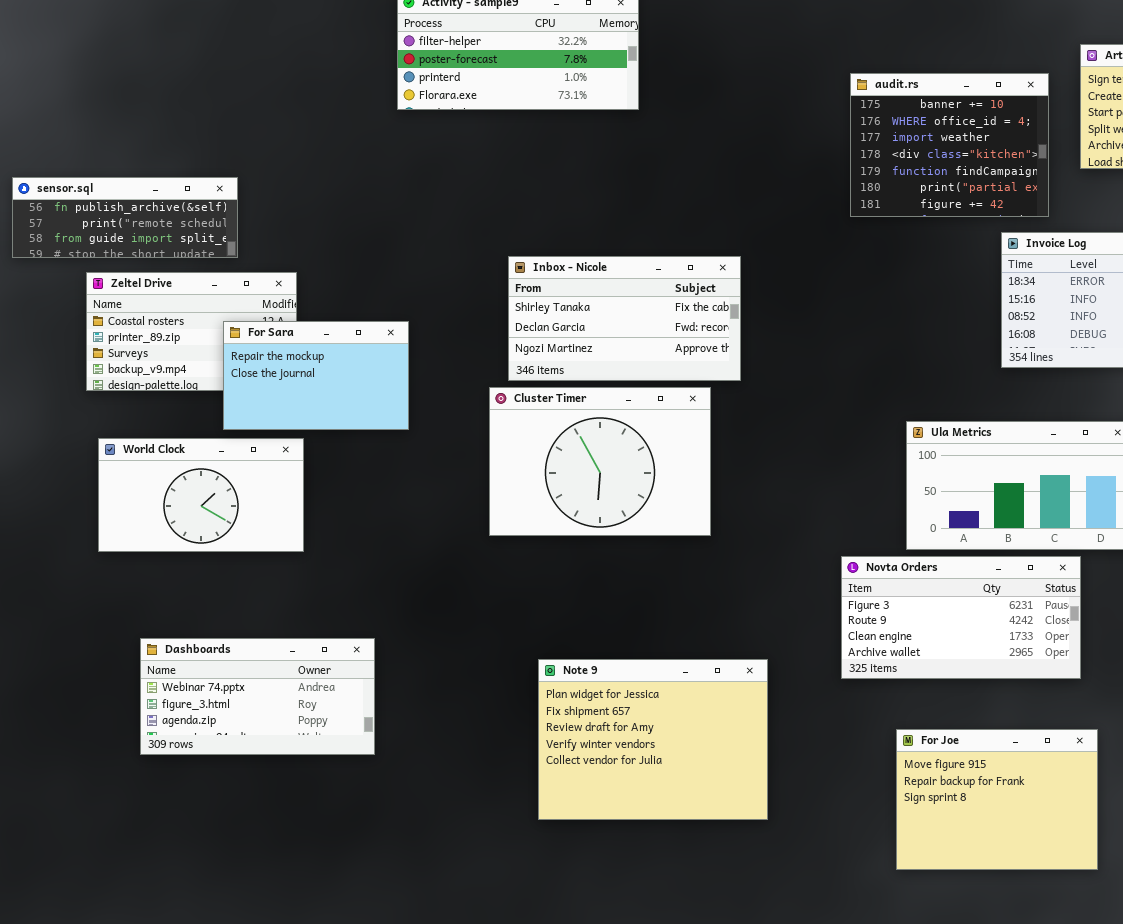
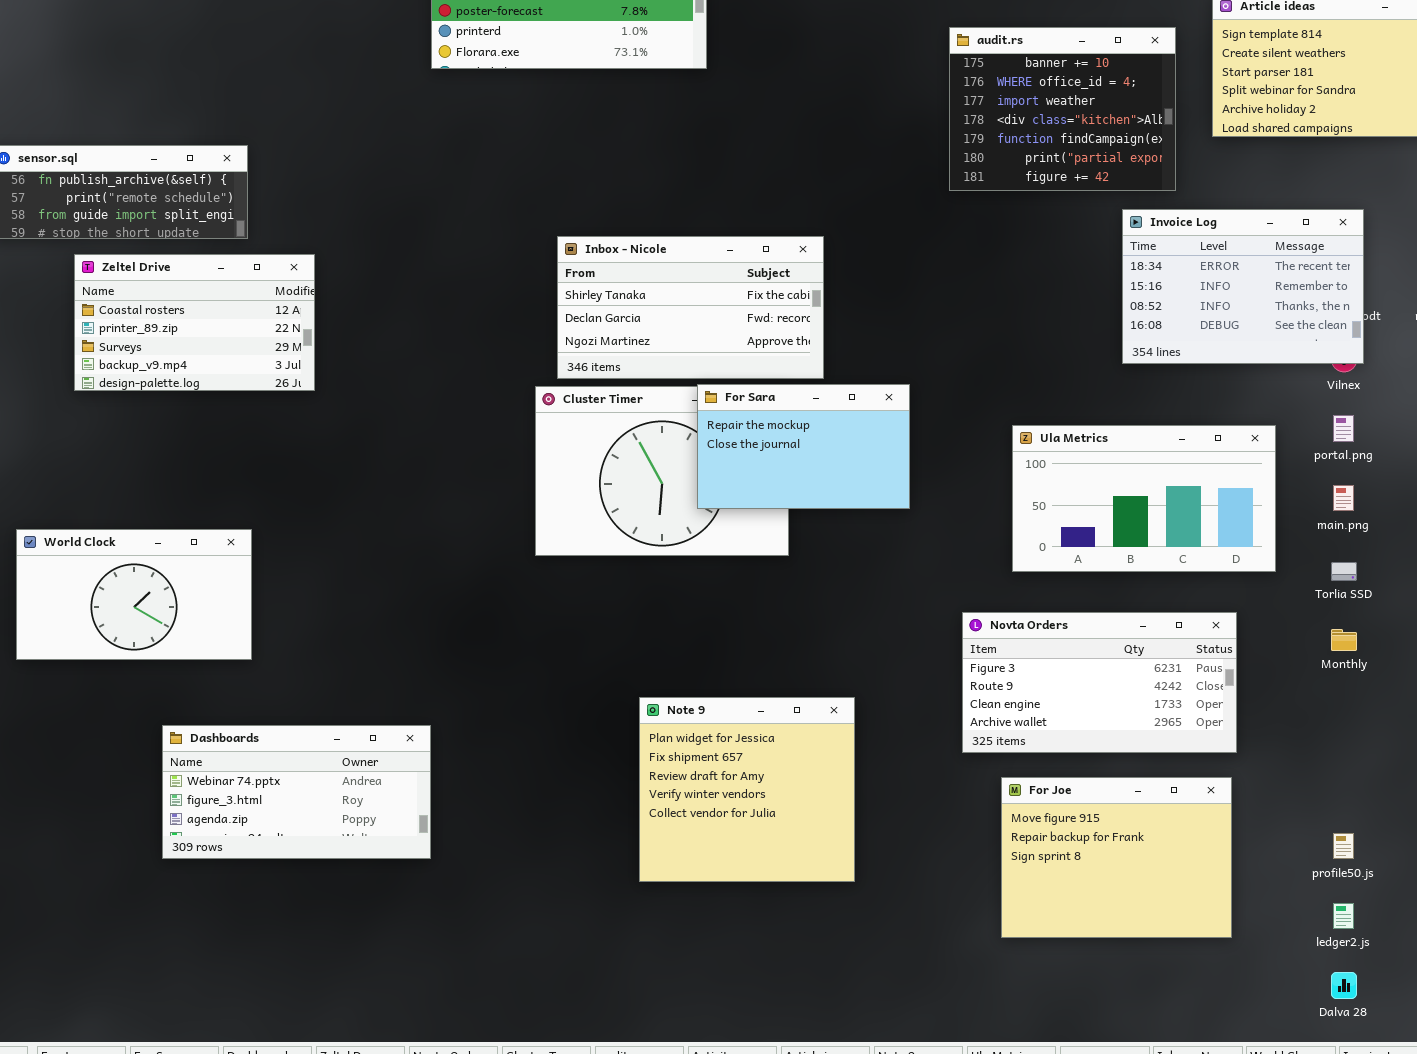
For Sara: [223,321,409,430] -> [697,384,910,509], moved
World Clock: [98,438,304,552] -> [16,529,252,660], moved
Novta Orders: [841,556,1081,679] -> [962,612,1237,753], moved
Dashboards: [140,638,375,755] -> [162,725,431,859], moved
Note 9: [538,659,768,820] -> [639,697,855,882], resized

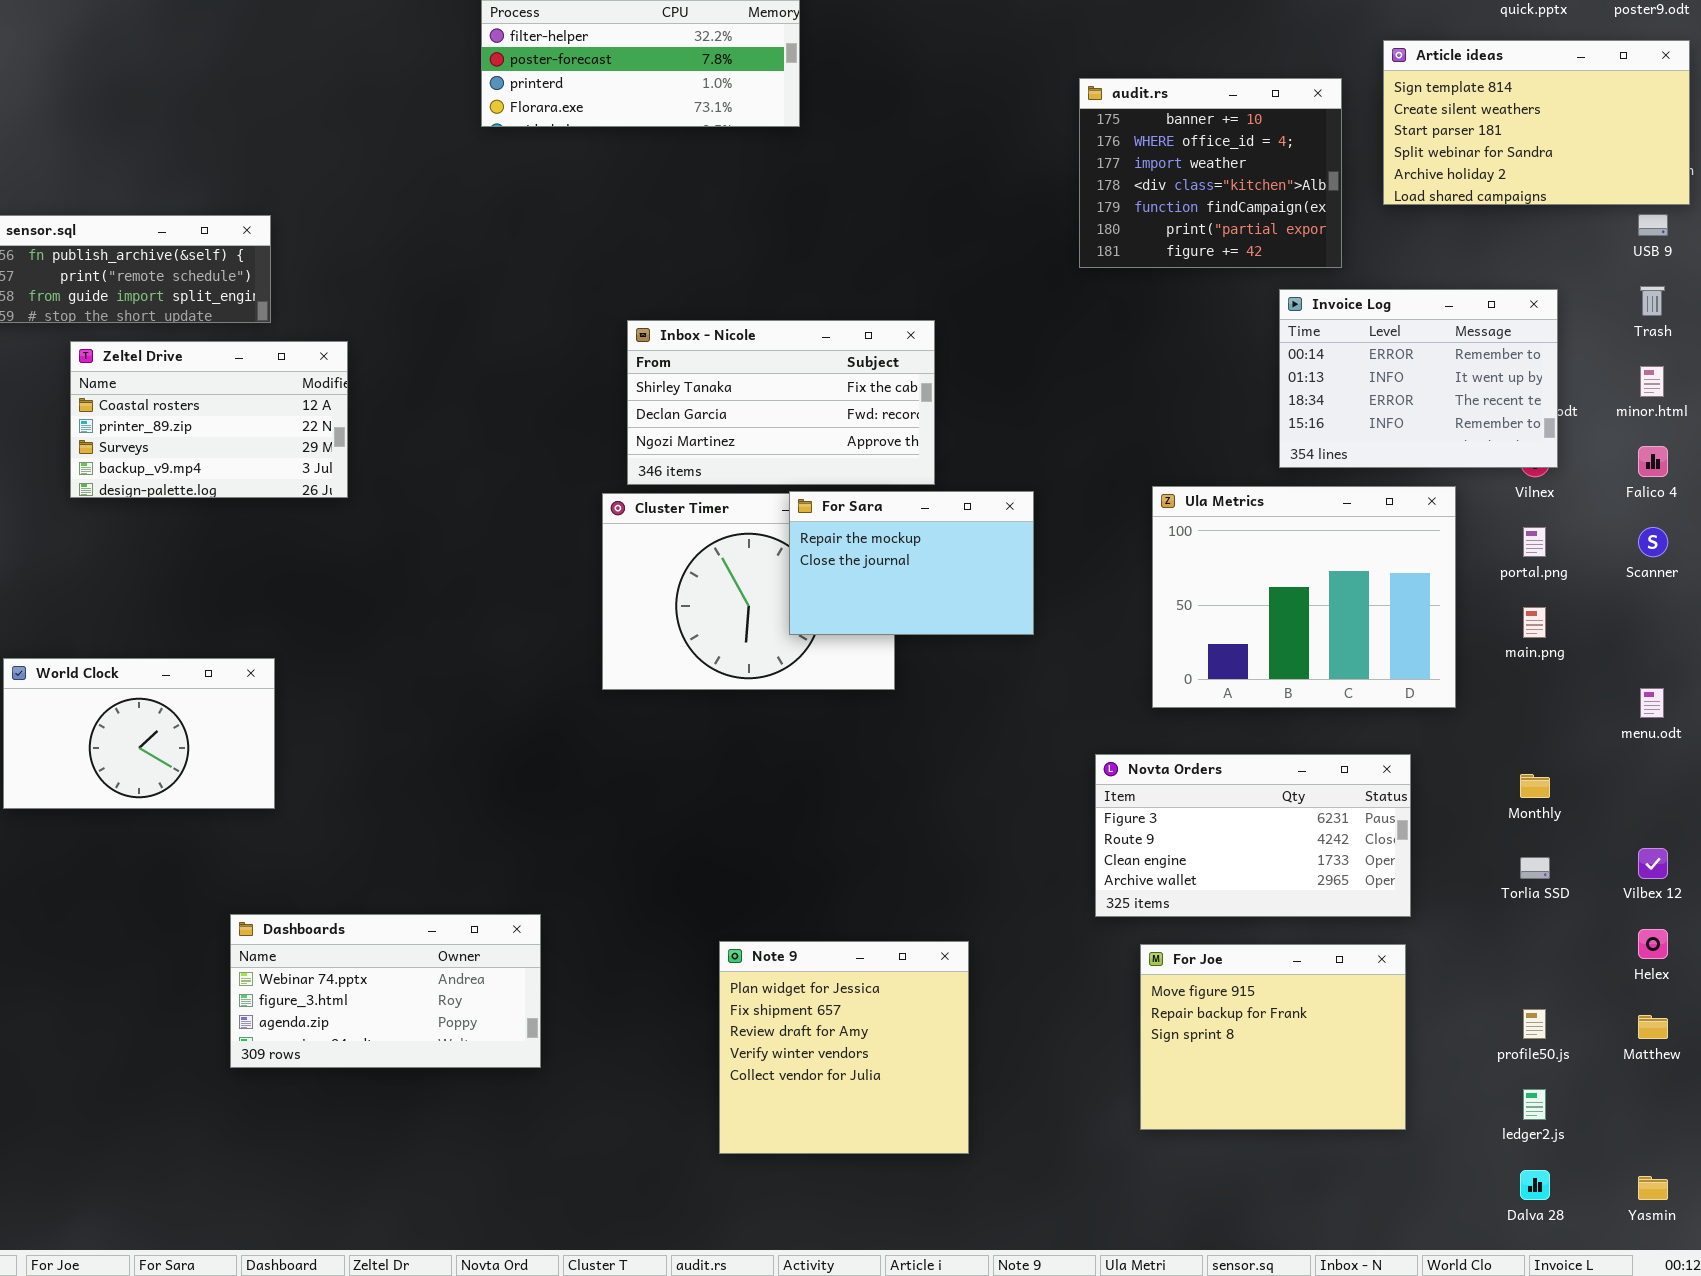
Invoice Log: [1122,209,1364,364] -> [1279,289,1558,468], scrolled up 2 rows
Ula Metrics: [1012,425,1276,572] -> [1152,486,1456,708], resized
Torlia SSD: [1331,562,1357,581] -> [1520,857,1550,879], moved
Note 9: [639,697,855,882] -> [719,941,969,1154], moved
Dashboards: [162,725,431,859] -> [230,914,541,1068], moved

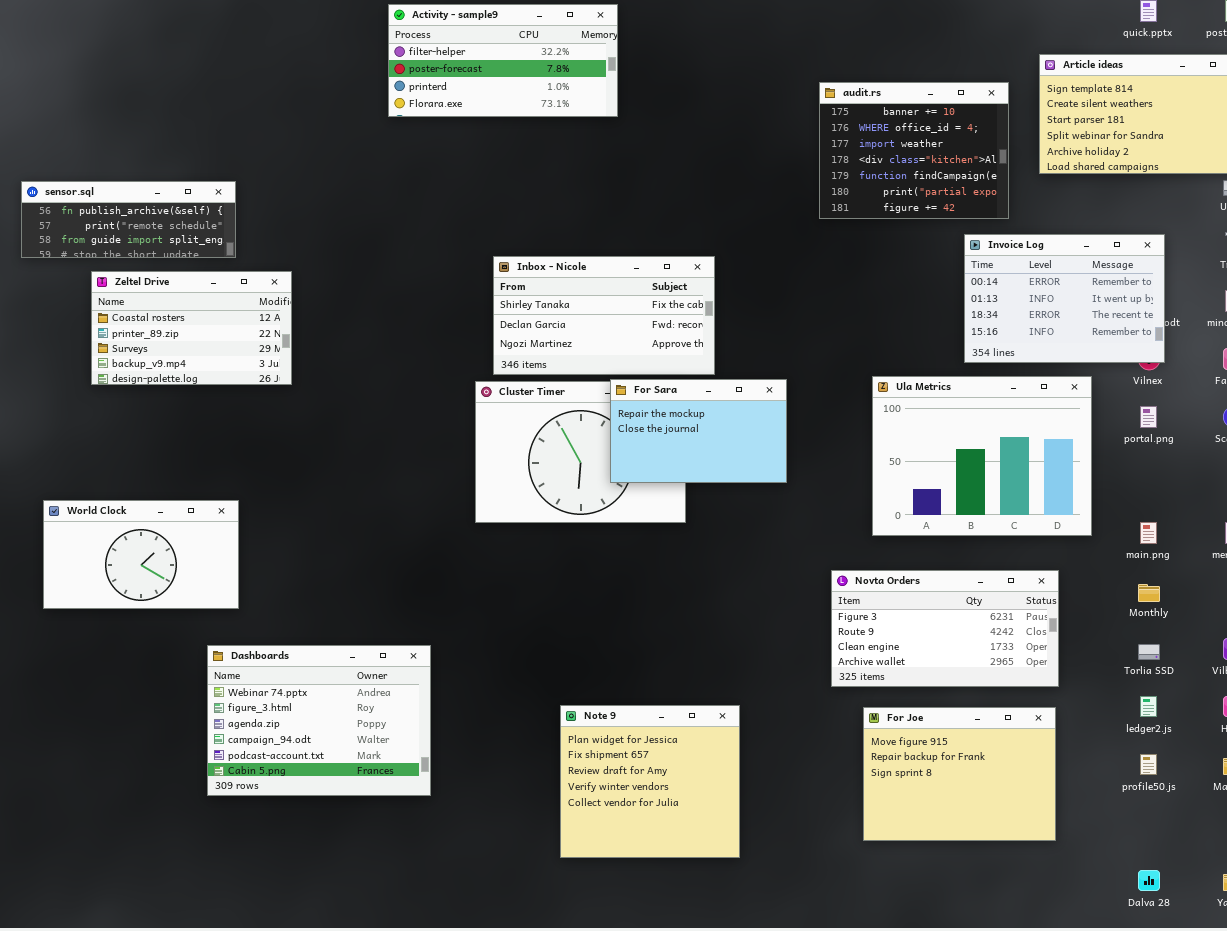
main.png: [1523,607,1546,638] -> [1140,522,1157,544], moved
Dashboards: [230,914,541,1068] -> [207,645,431,796], resized
ledger2.js: [1523,1089,1546,1120] -> [1140,696,1157,717], moved

